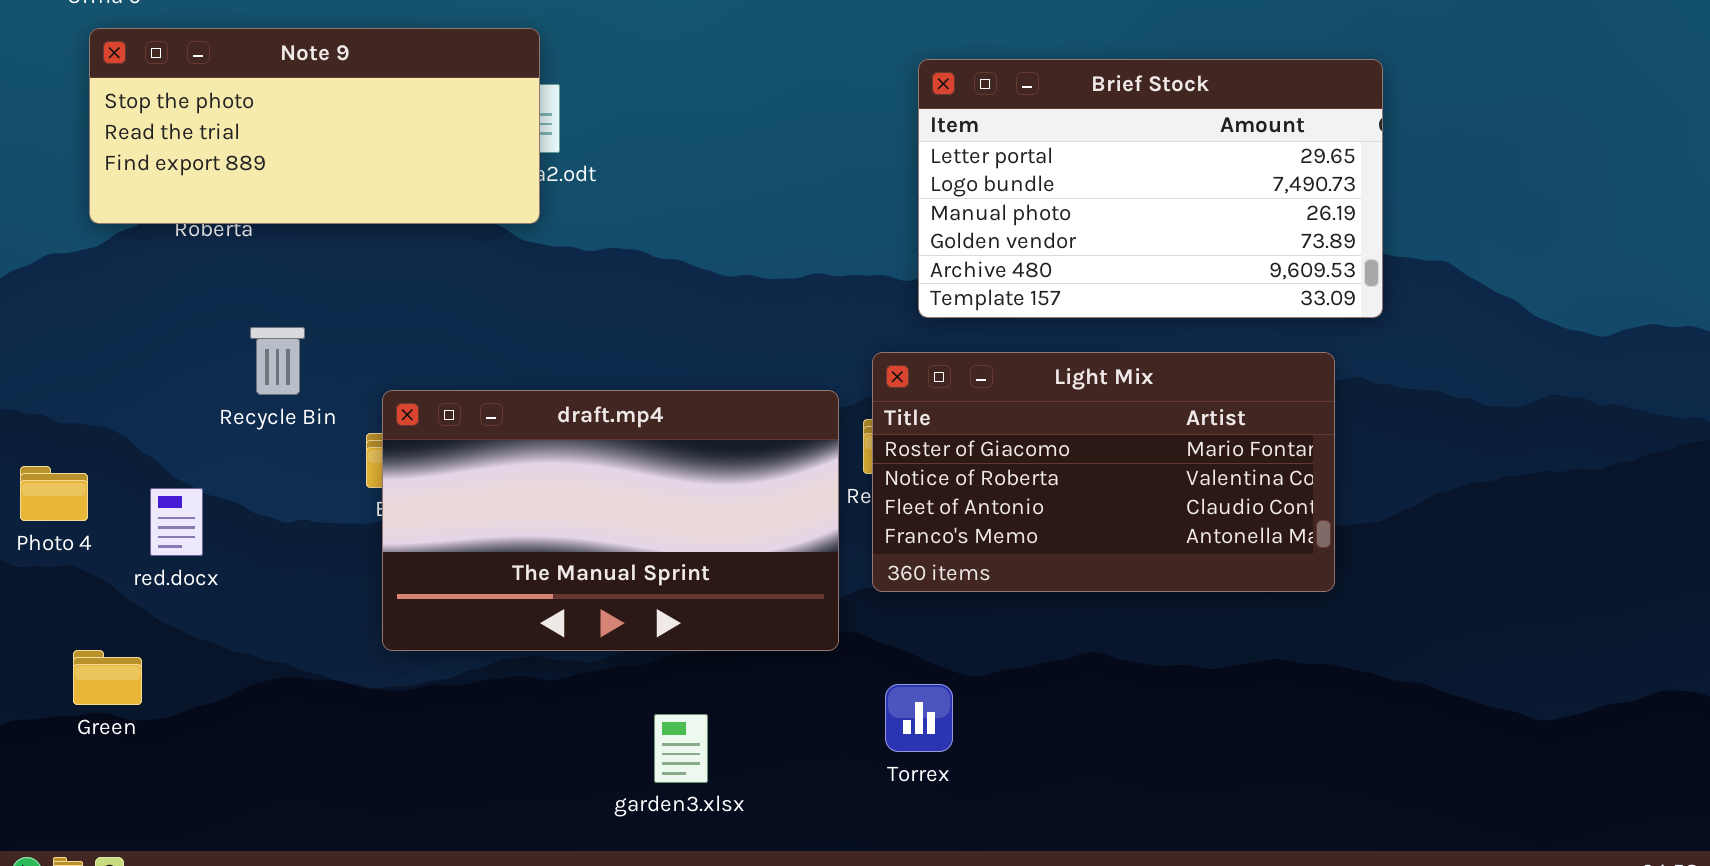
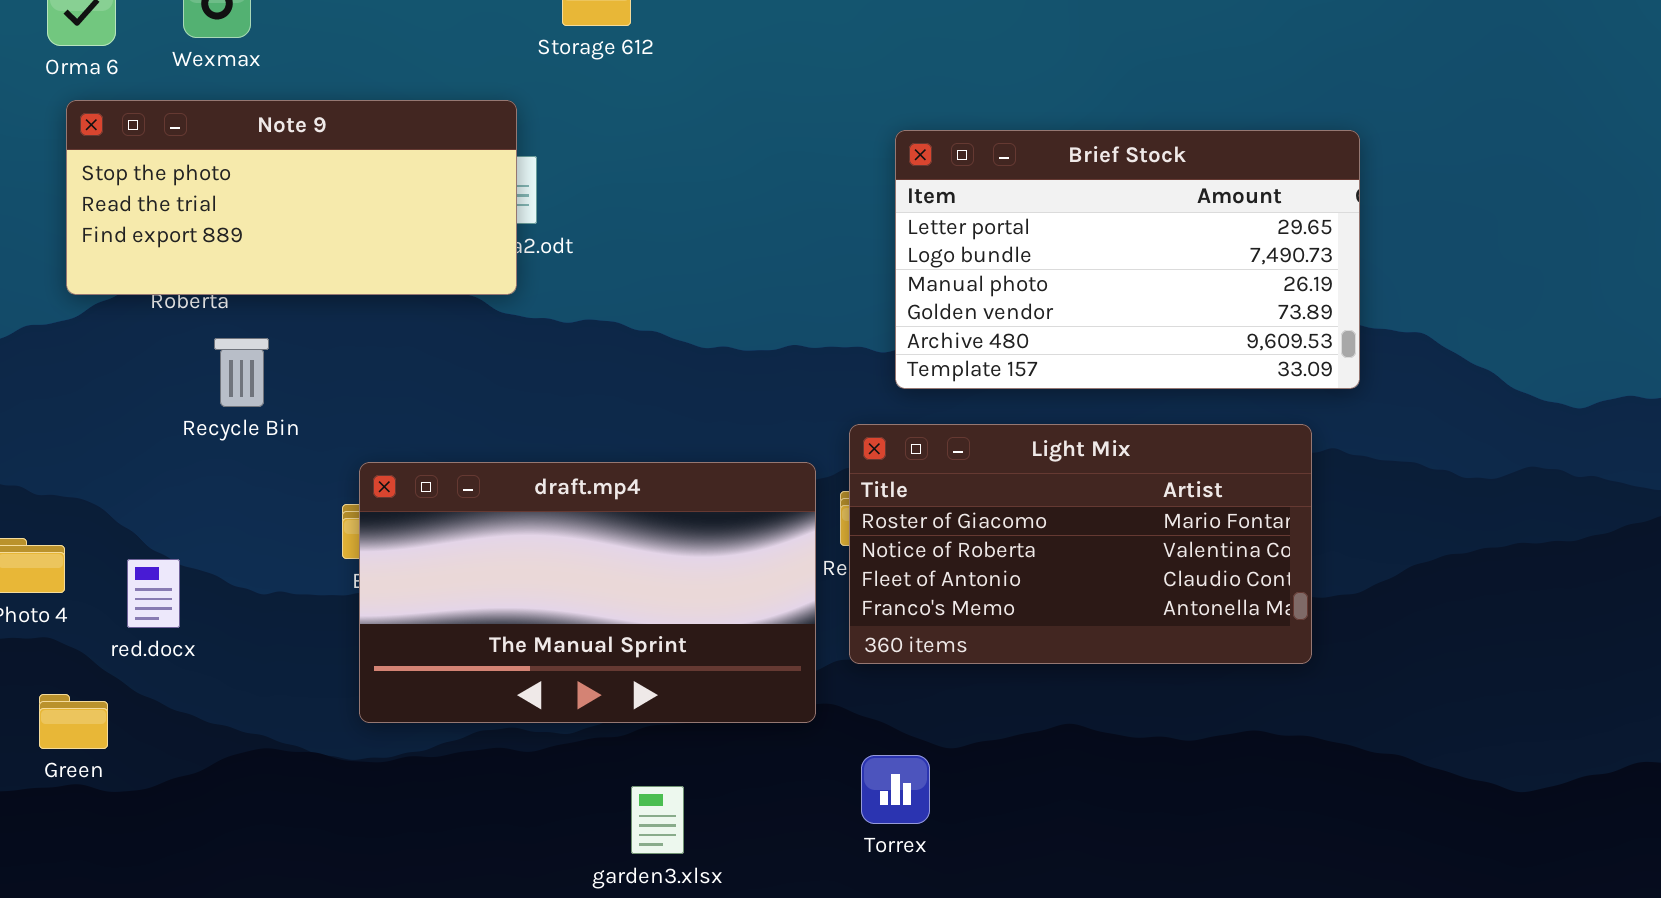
Recycle Bin: [250,327,305,395] -> [214,338,269,407], moved
Green: [73,650,142,705] -> [39,694,108,749], moved

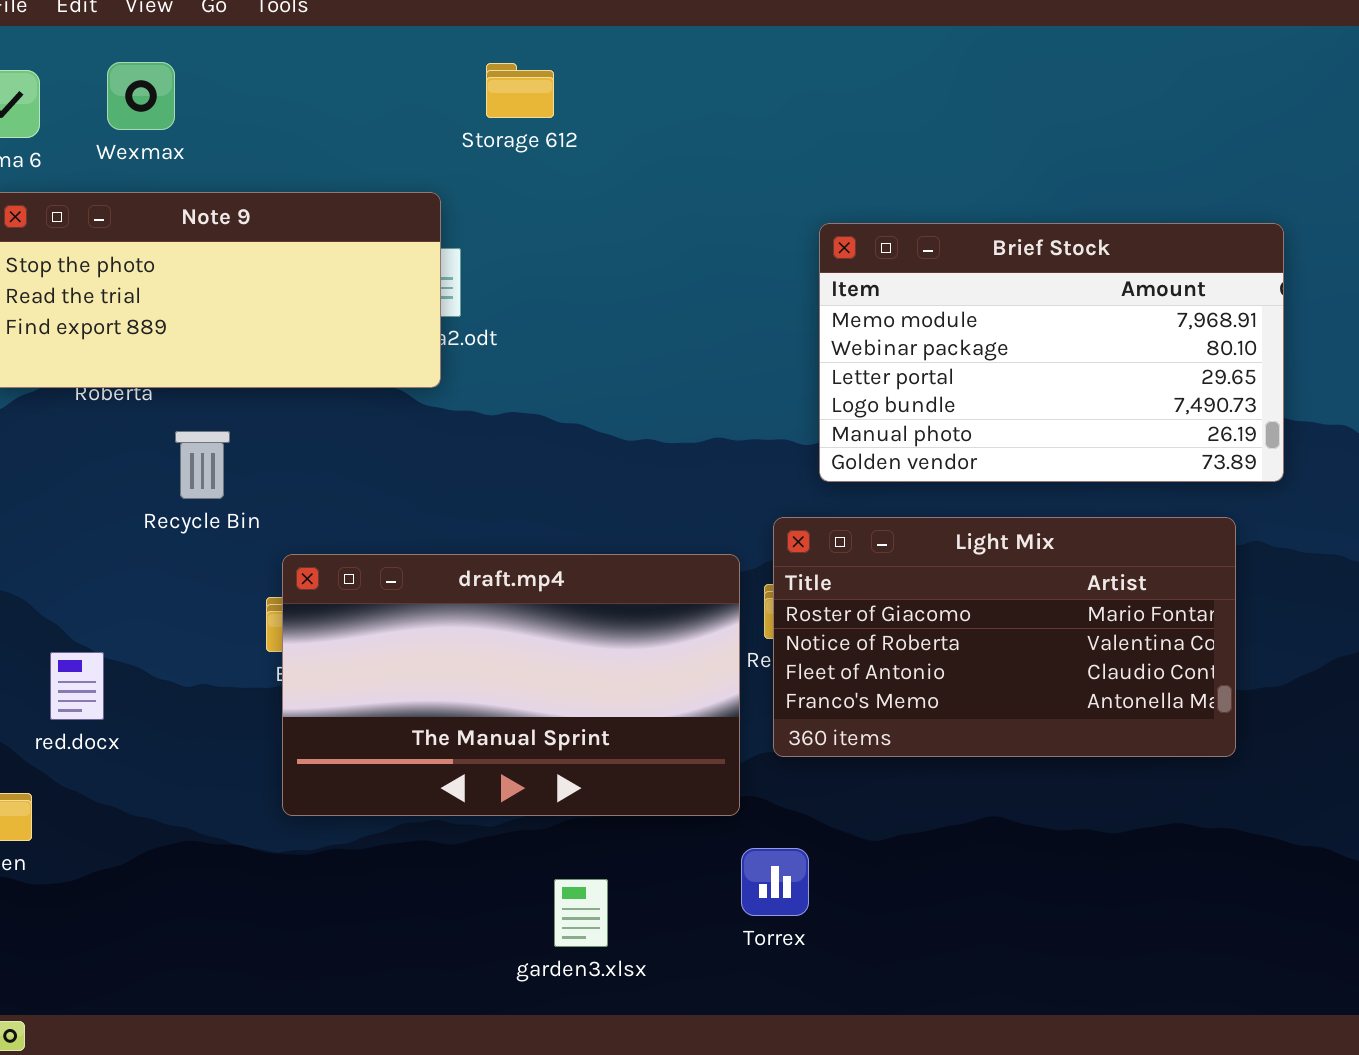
Brief Stock: [895,130,1360,389] -> [819,223,1284,482], scrolled up 2 rows
Recycle Bin: [214,338,269,407] -> [175,431,230,499], moved
Torrex: [861,755,930,824] -> [741,848,809,916], moved

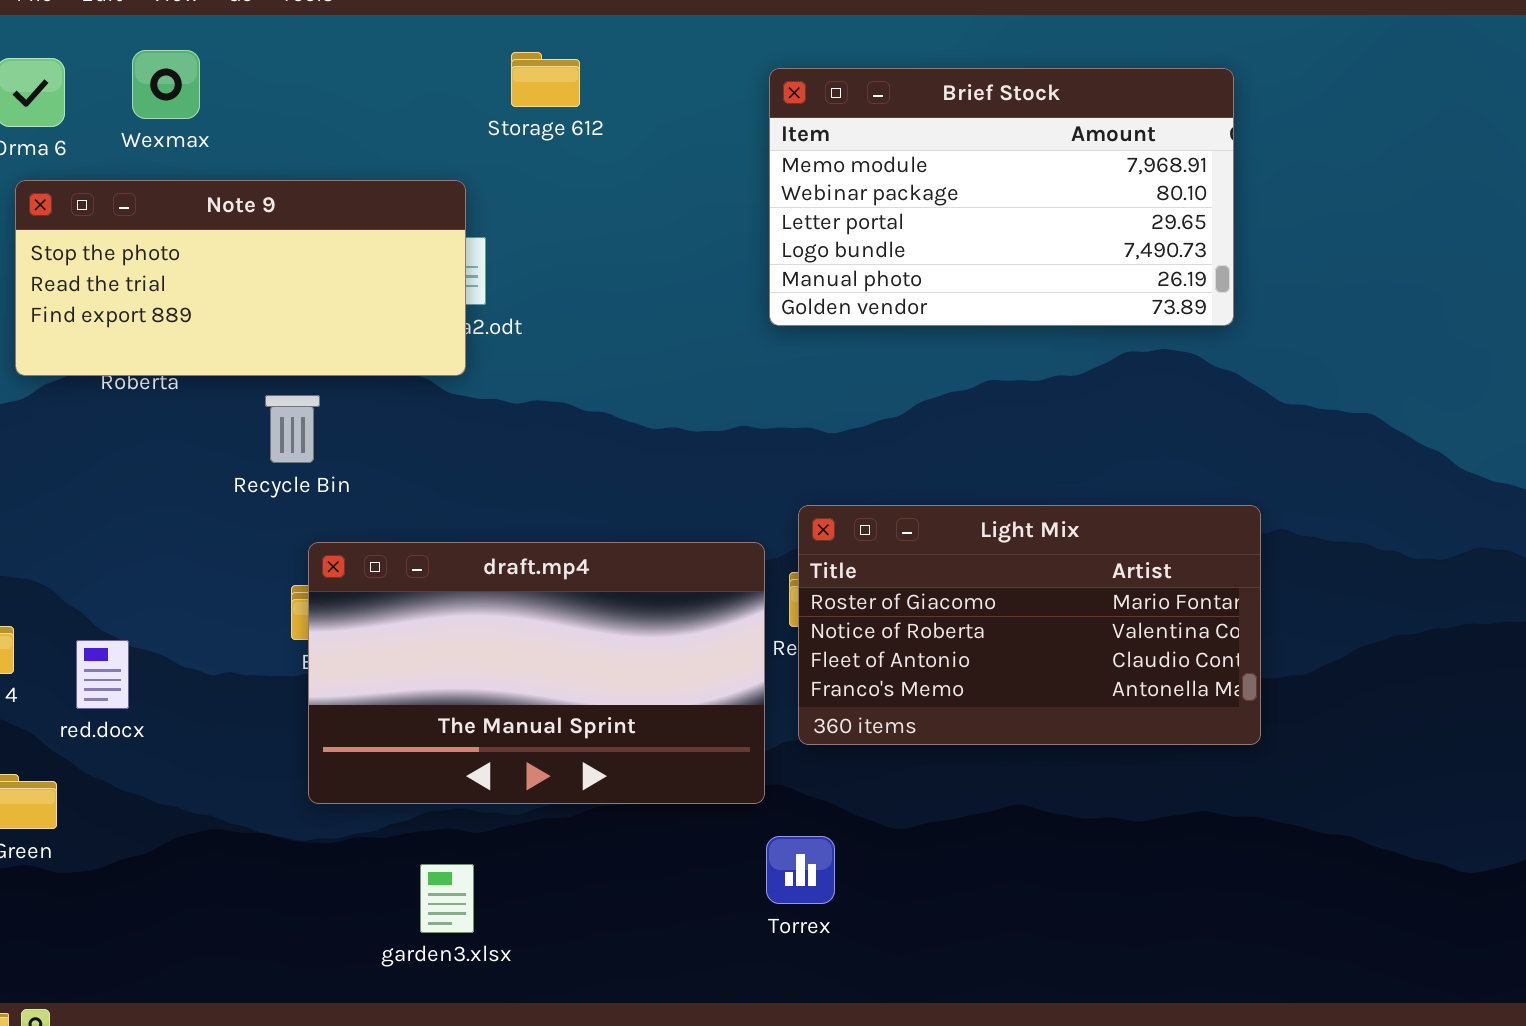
Brief Stock: [819,223,1284,482] -> [769,68,1234,326], moved
Recycle Bin: [175,431,230,499] -> [265,395,320,463], moved
garden3.xlsx: [554,879,608,947] -> [420,864,474,933], moved

